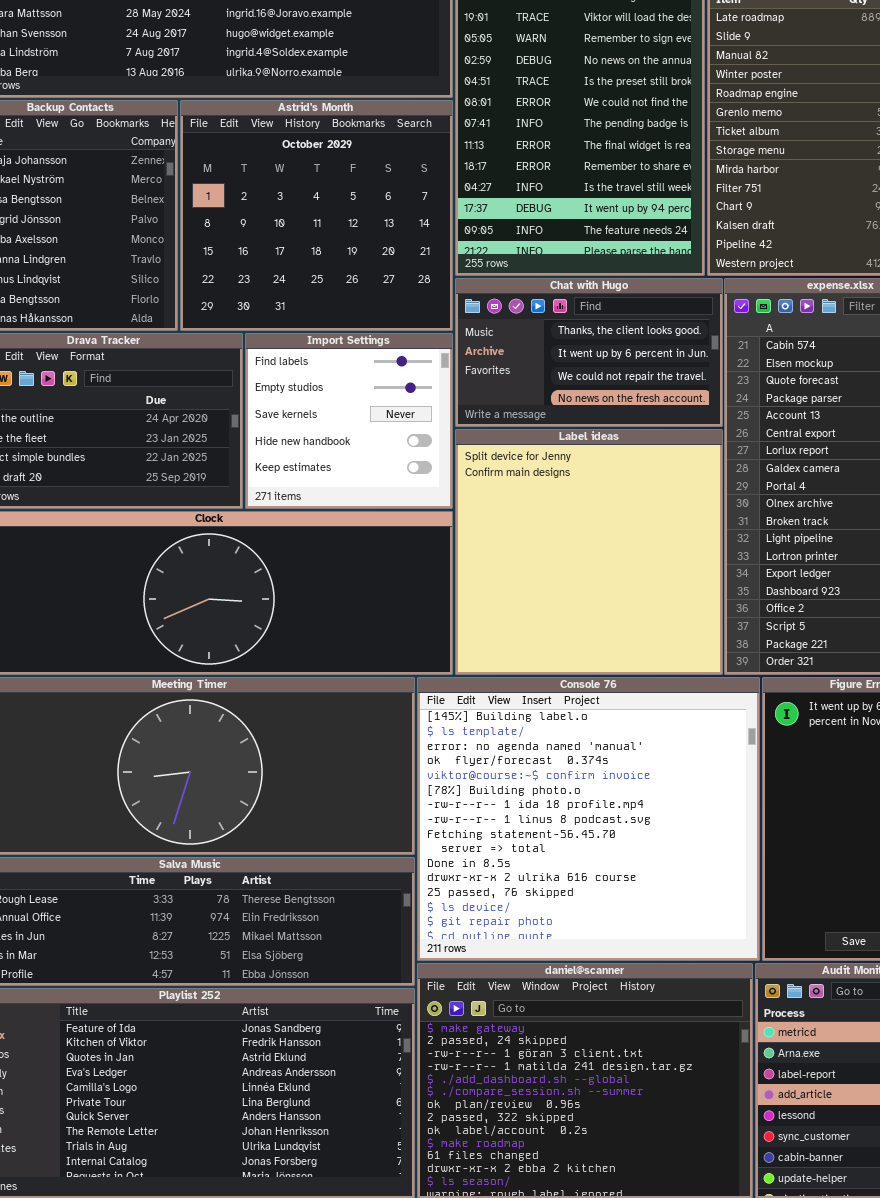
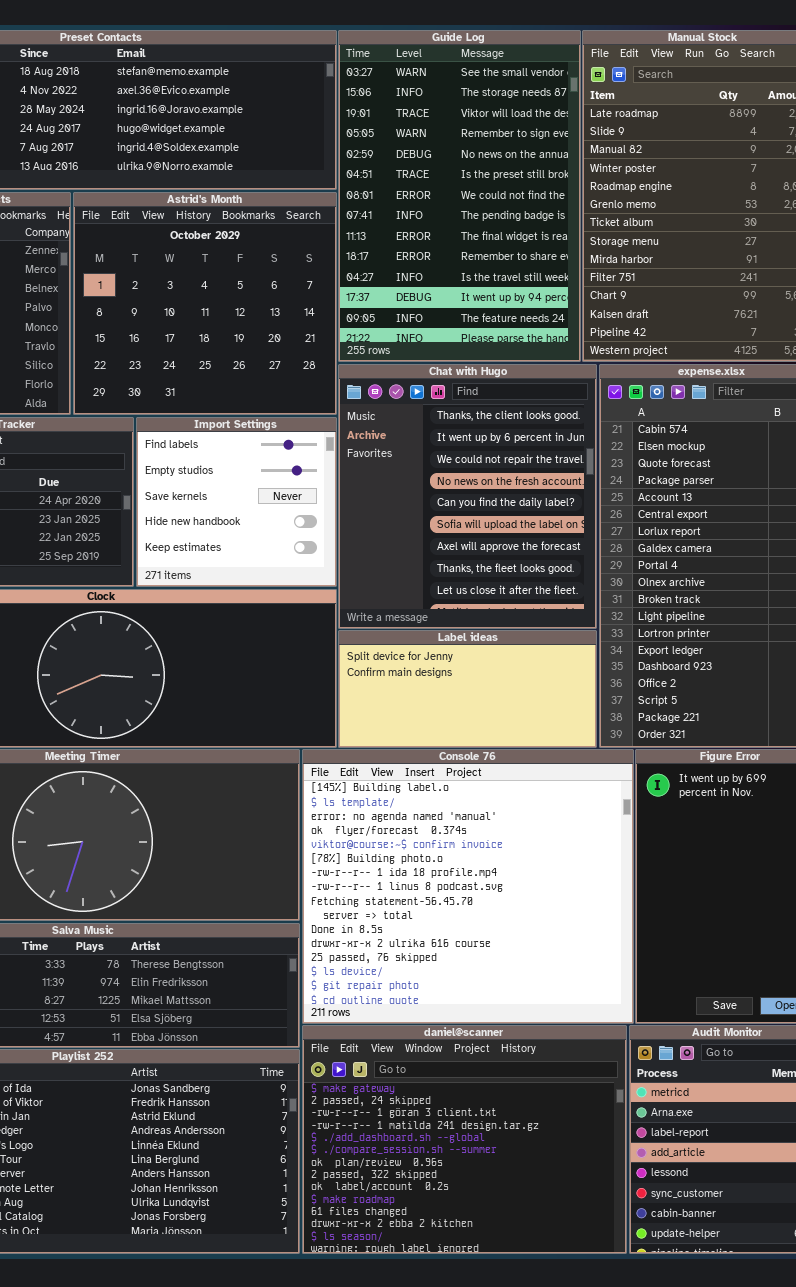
Chat with Hugo: [455,278,723,427] -> [338,364,597,629], resized
Label ideas: [455,429,723,675] -> [338,630,597,748], resized

